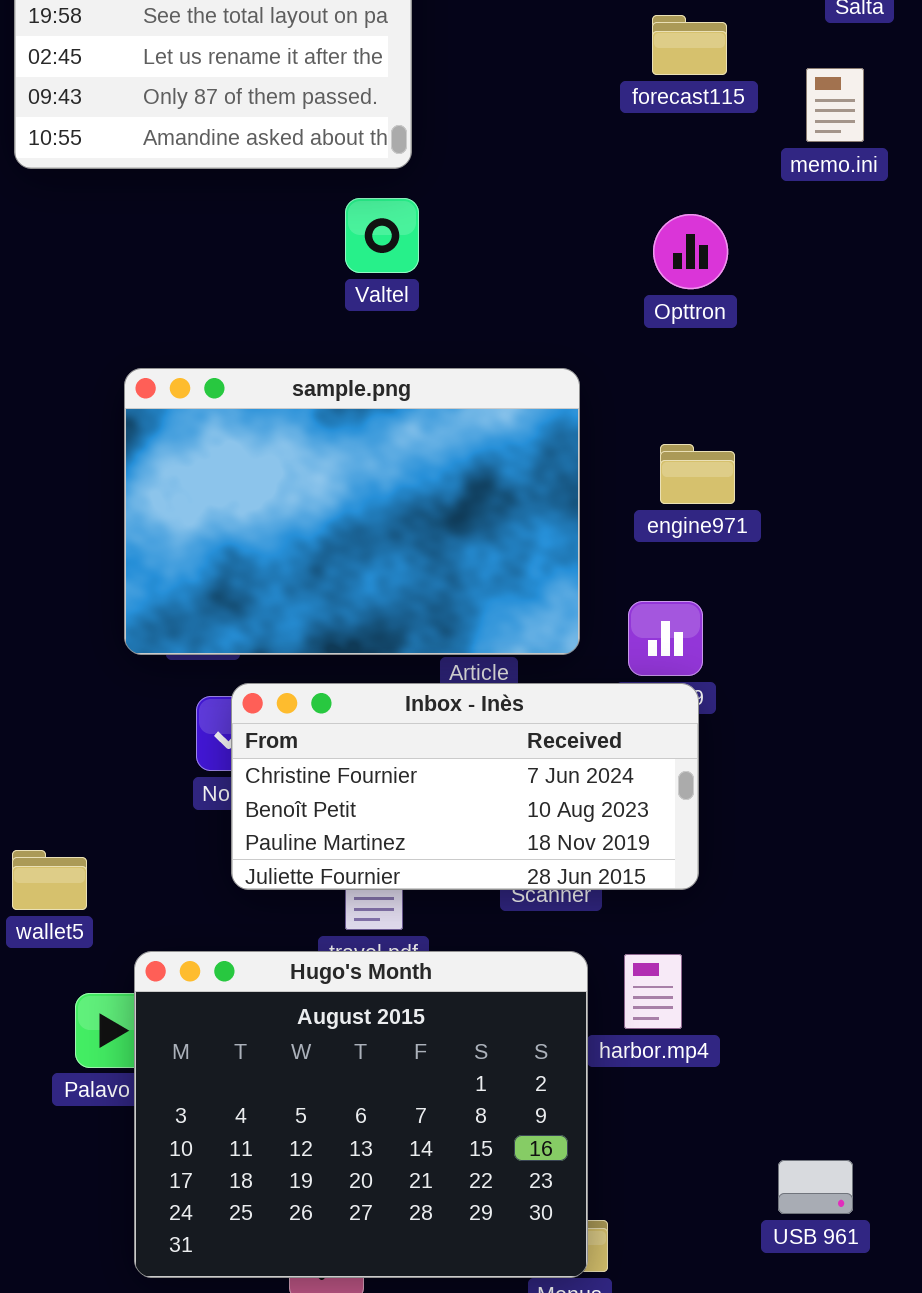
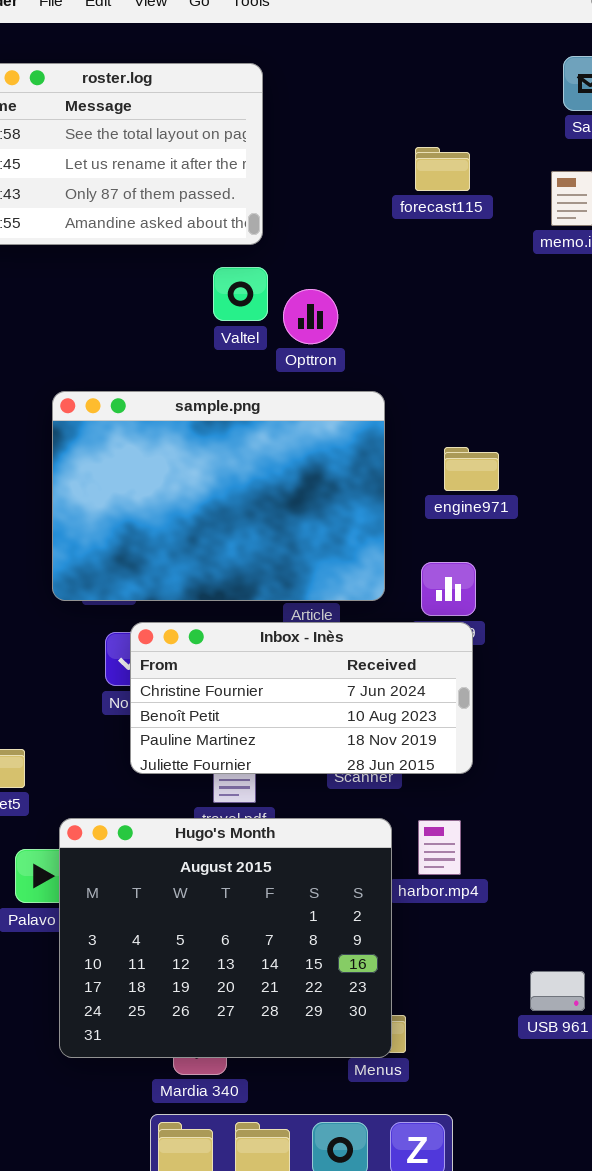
forecast115: [652,15,727,75] -> [415,147,470,191], moved
Opttron: [653,214,728,289] -> [283,289,338,344], moved

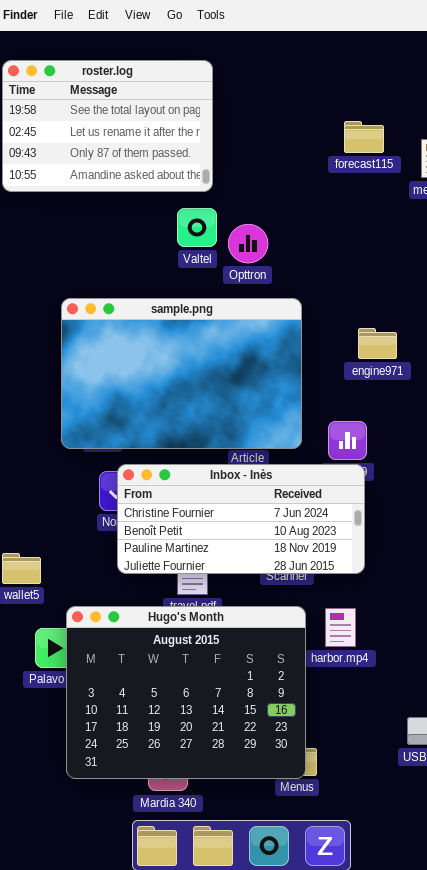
forecast115: [415,147,470,191] -> [344,121,384,153], moved
engine971: [444,447,499,491] -> [358,328,397,359], moved

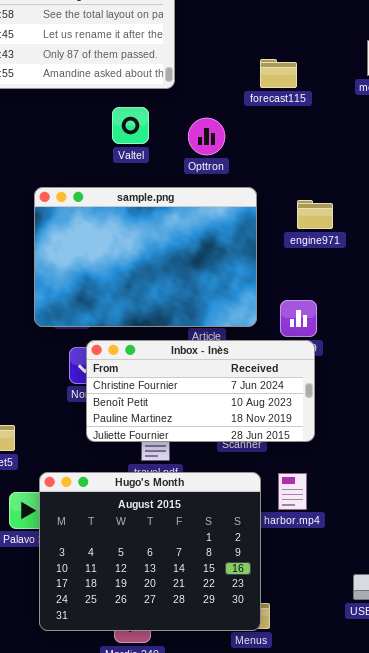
forecast115: [344,121,384,153] -> [260,59,297,88], moved
Valtel: [177,208,217,247] -> [112,107,149,144], moved
engine971: [358,328,397,359] -> [297,200,333,229], moved

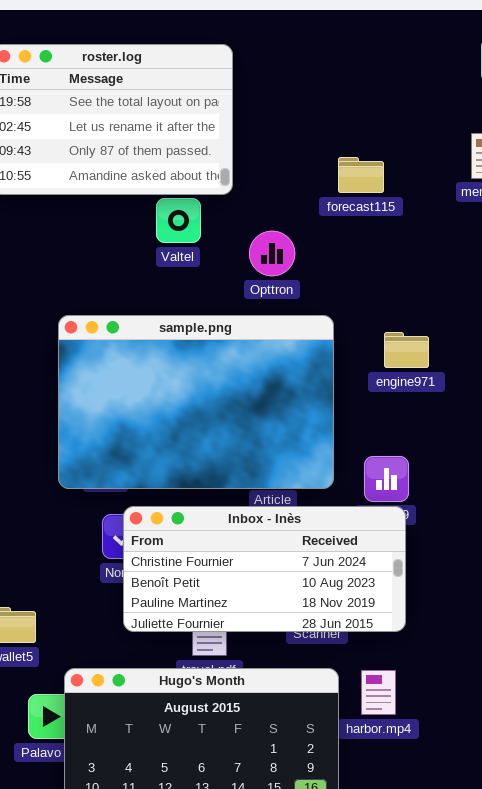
Valtel: [112,107,149,144] -> [156,198,201,243], moved

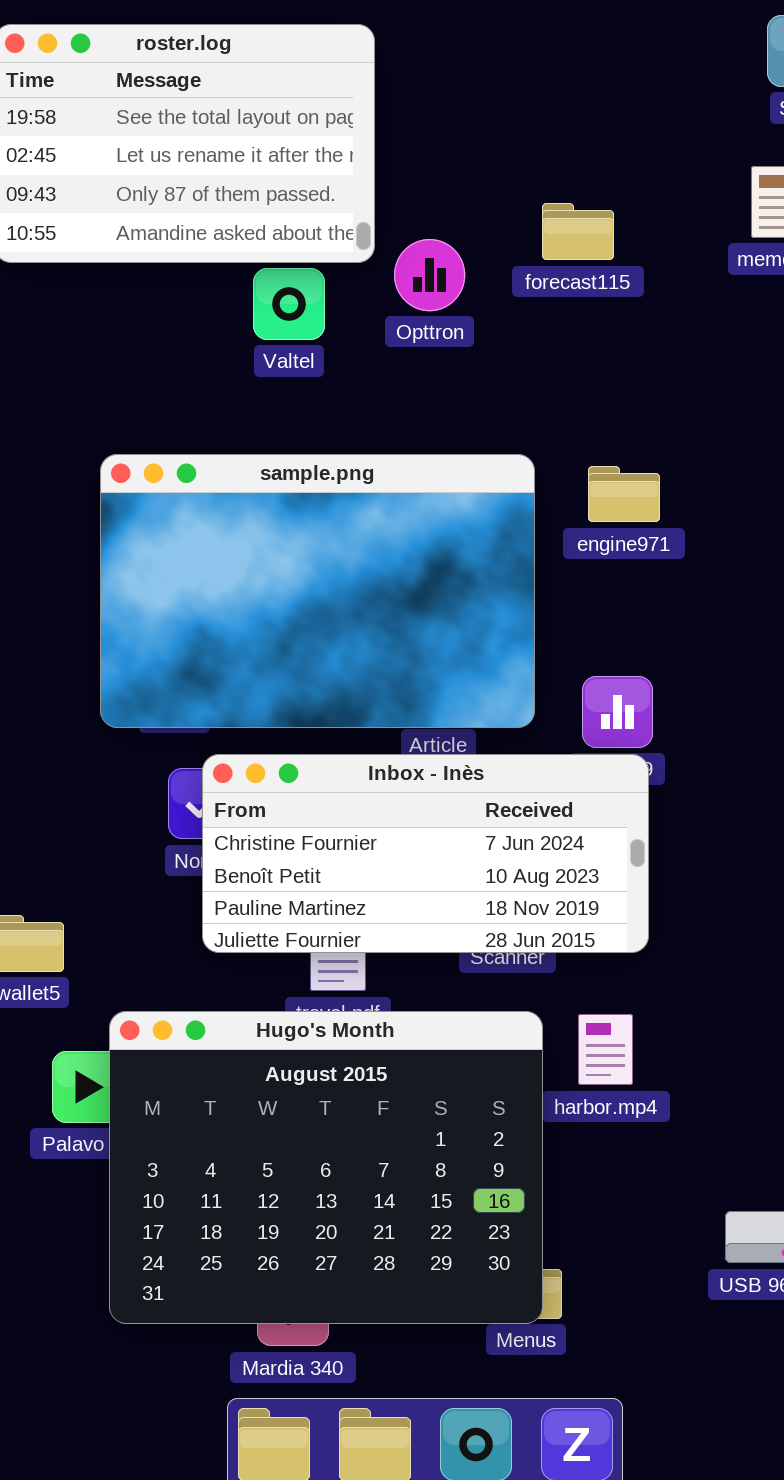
Opttron: [249,231,295,276] -> [394,239,465,311], moved
engine971: [384,332,429,368] -> [588,466,660,522], moved

